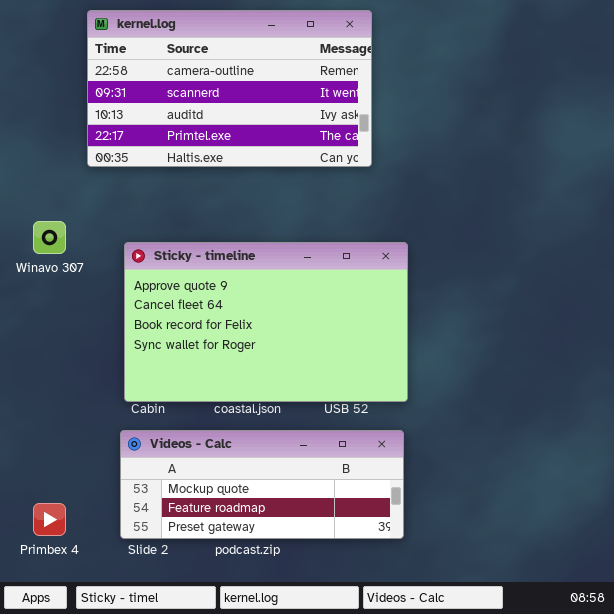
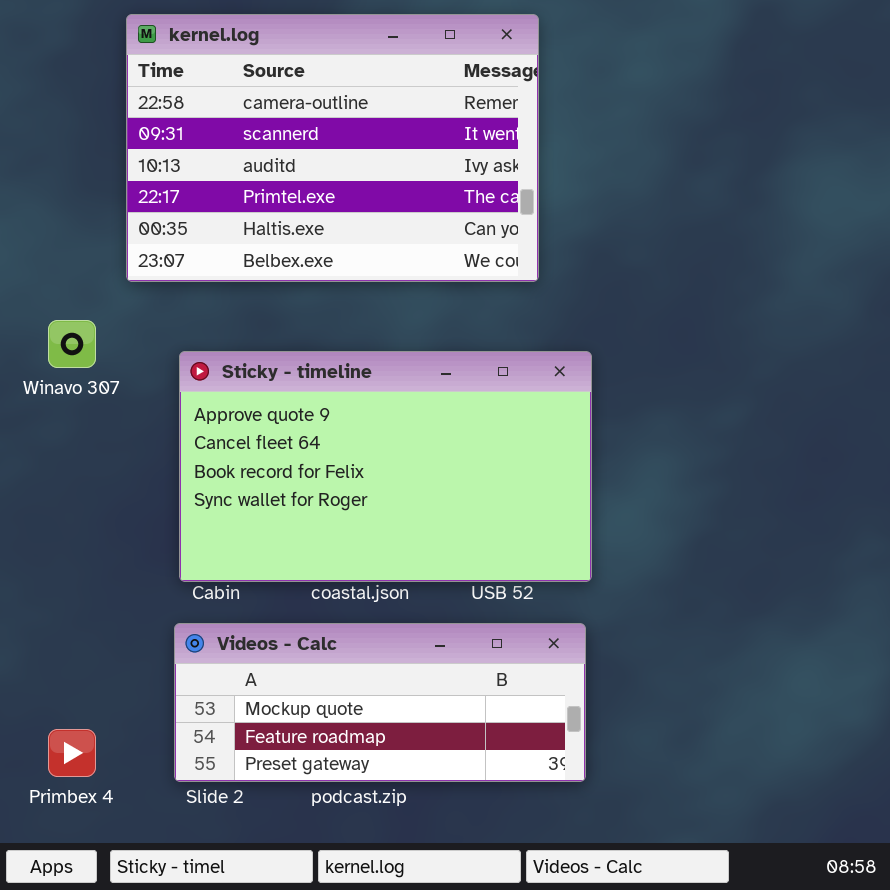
kernel.log: [87,10,372,167] -> [126,14,539,282], resized

